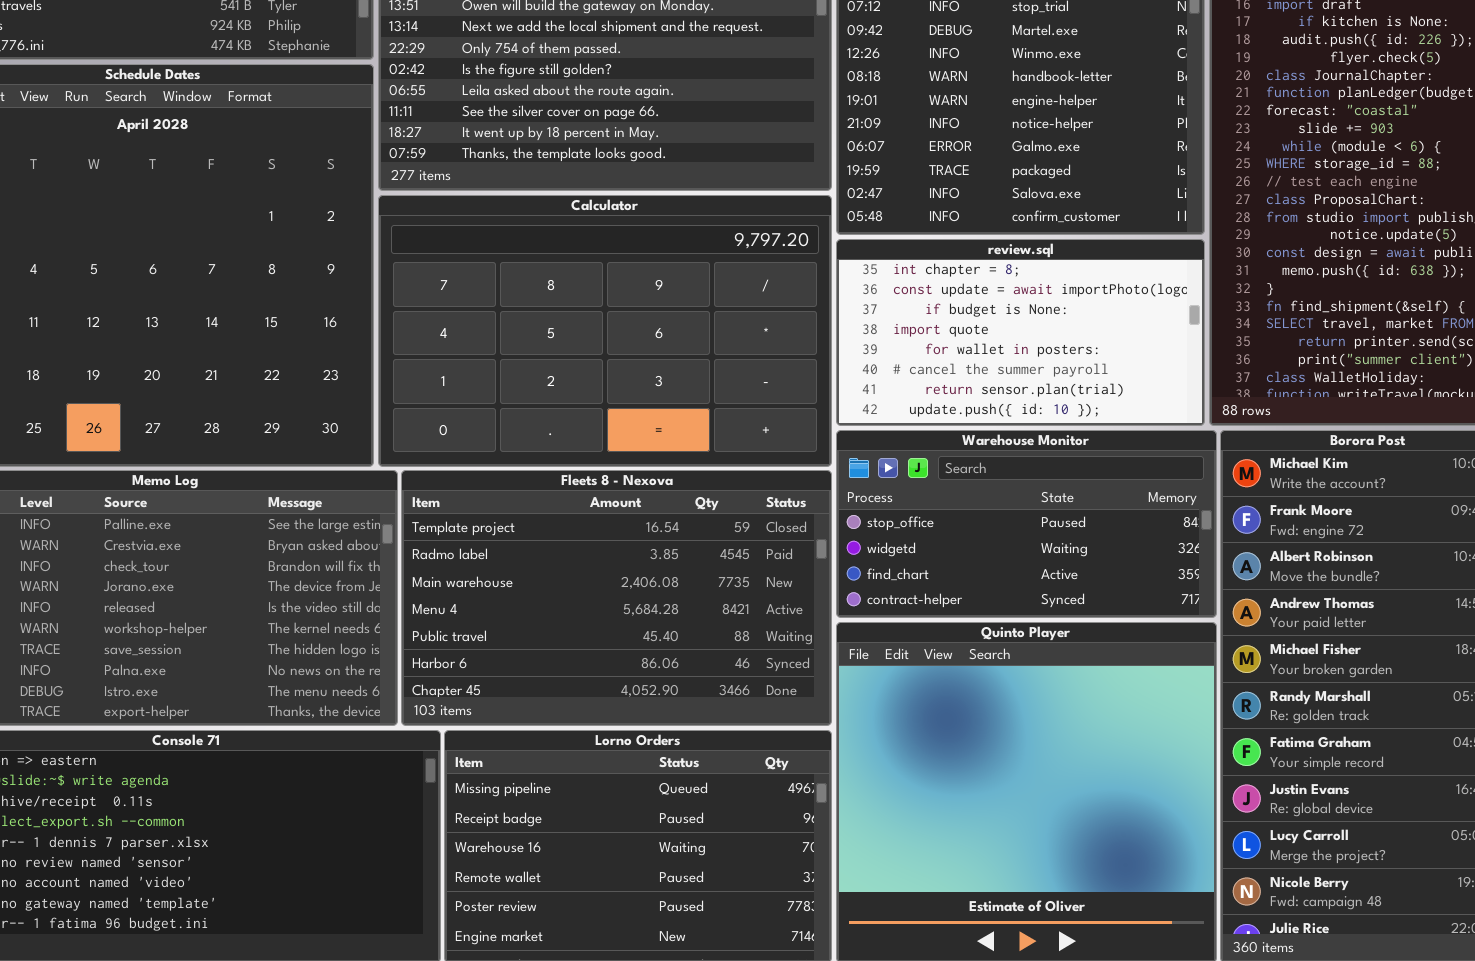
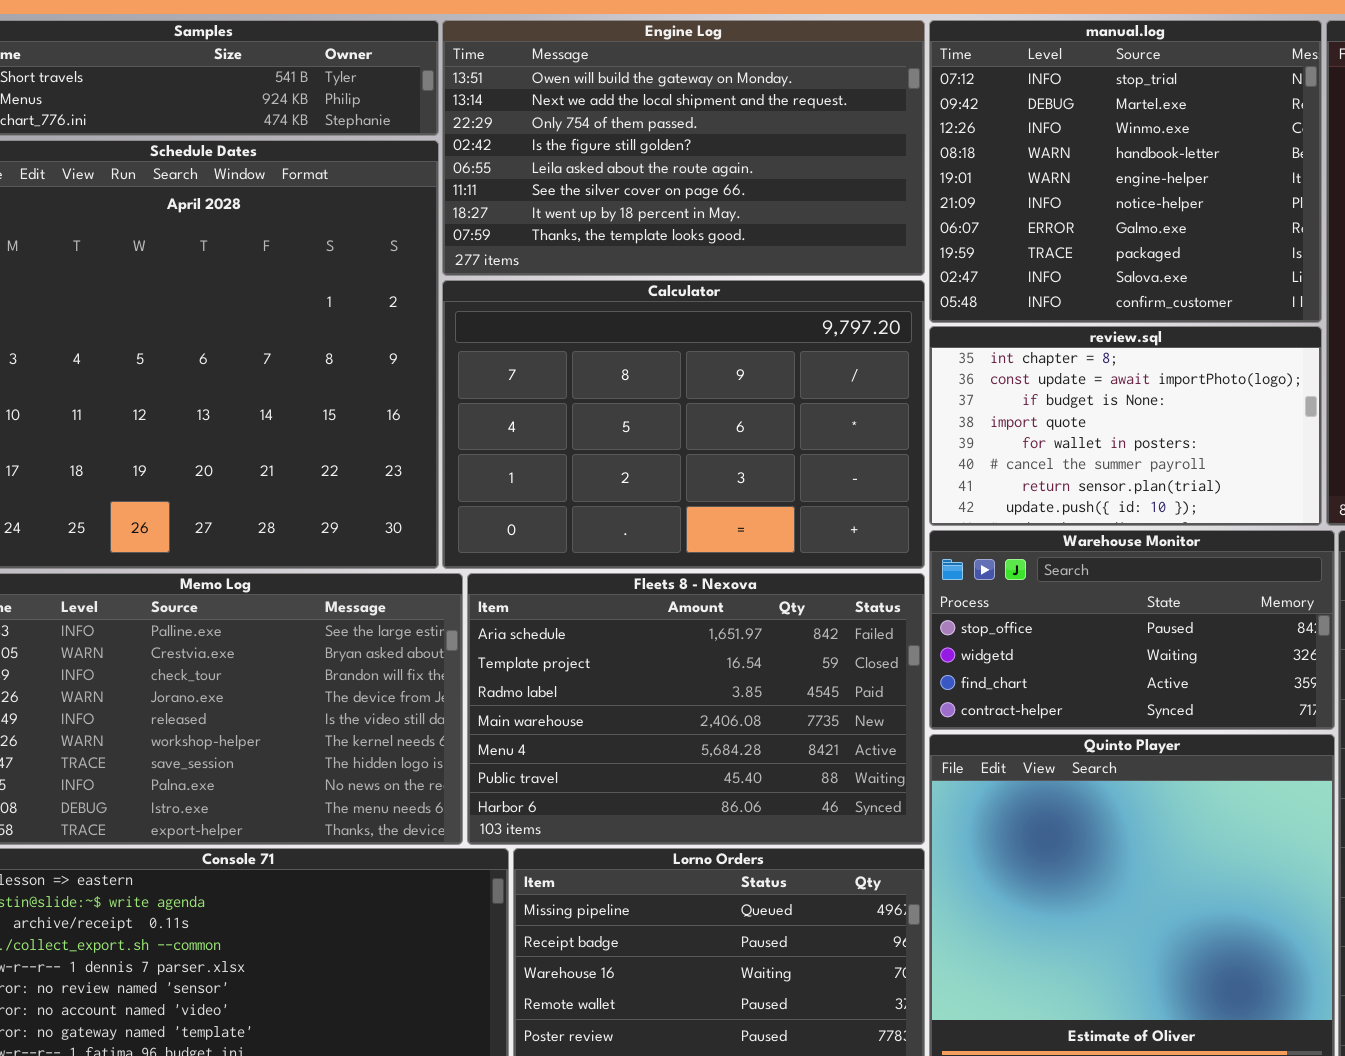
Fleets 8 - Nexova: [401,470,832,726] -> [467,573,925,845], scrolled up 1 row

